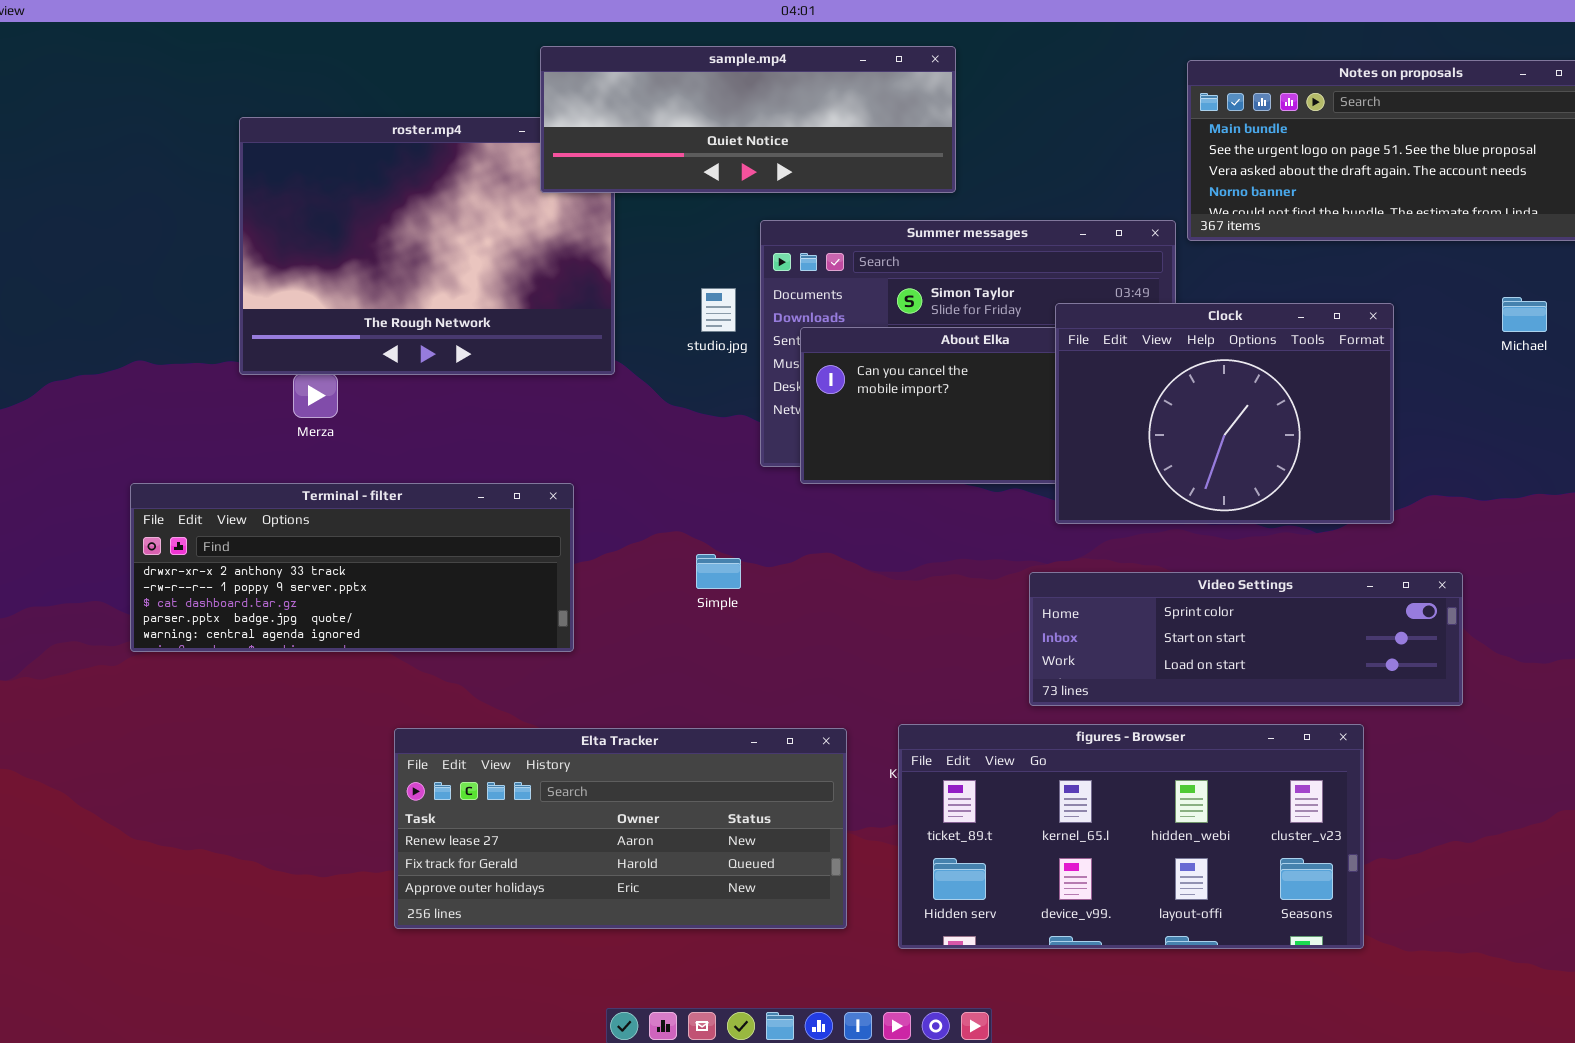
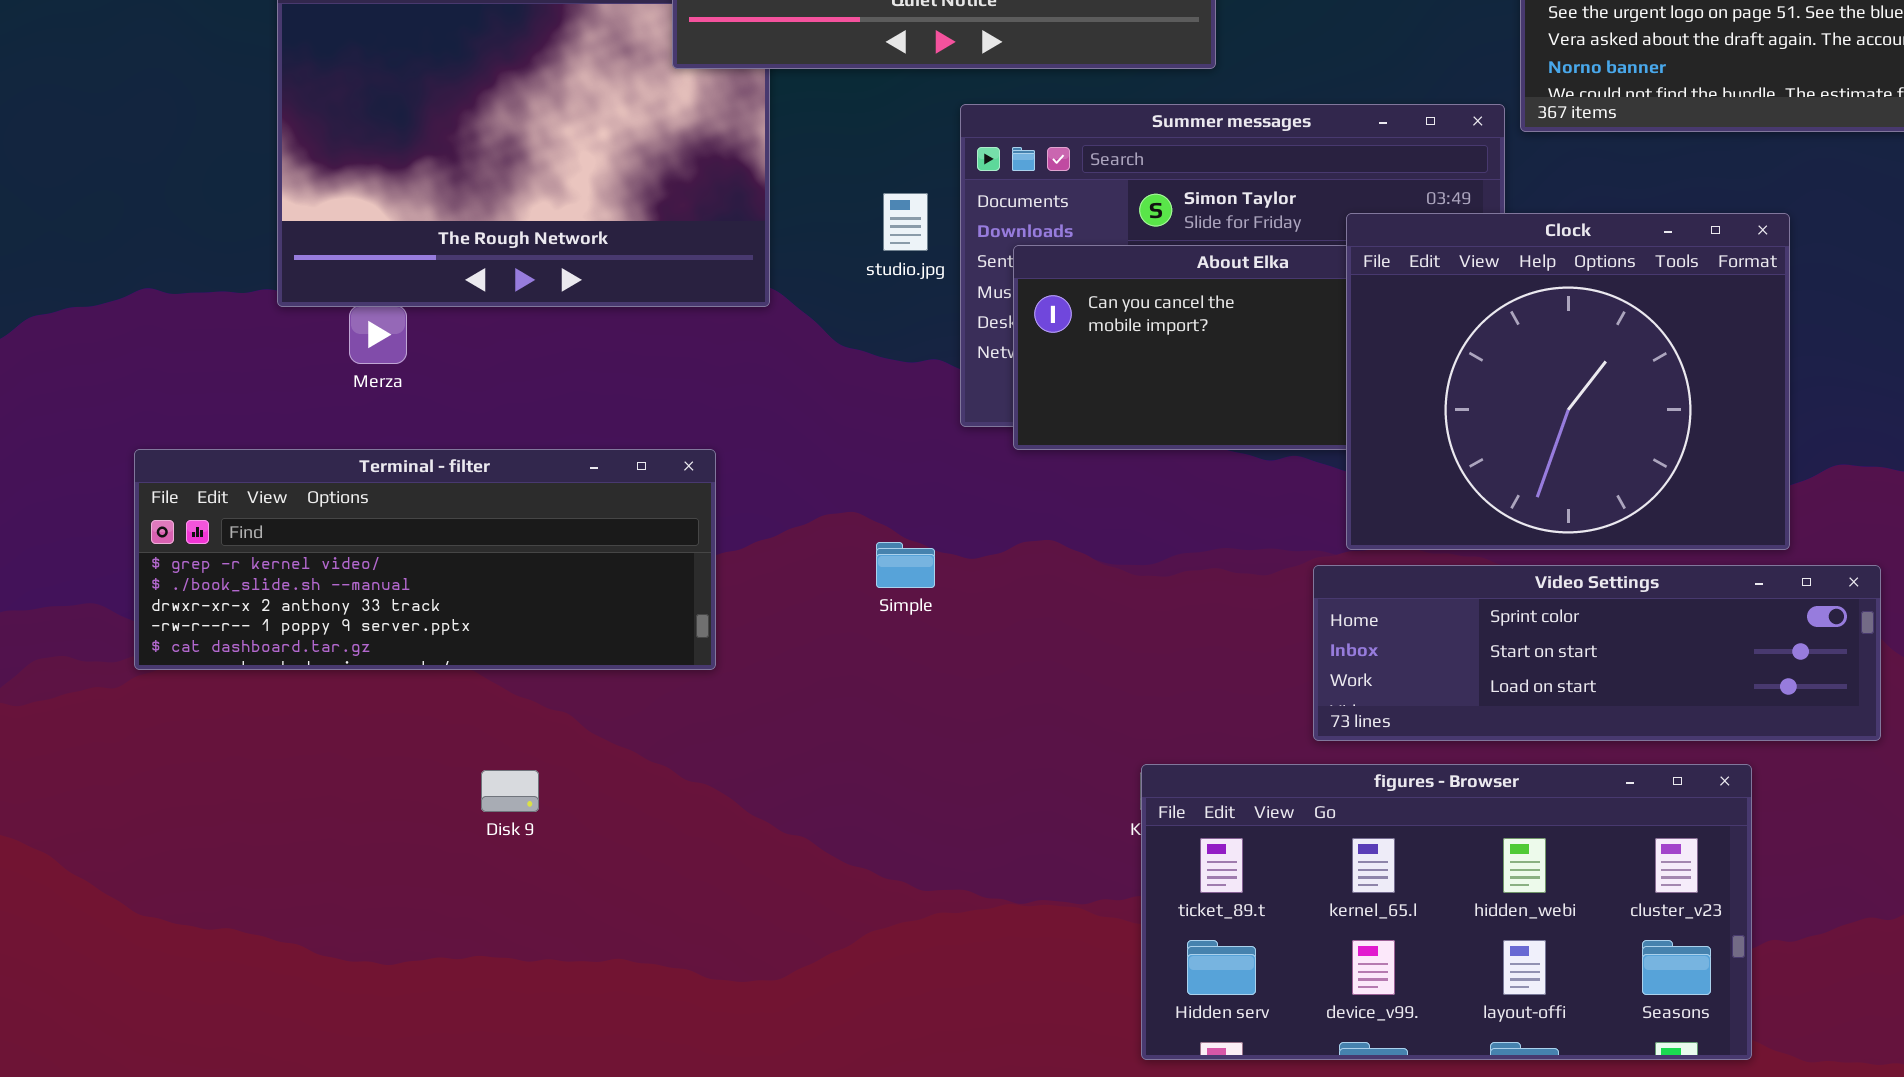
Clock: [1055,303,1394,524] -> [1346,213,1790,550], resized
Terminal - filter: [130,483,574,652] -> [134,449,716,670], scrolled up 2 rows
Elta Tracker: [394,728,847,929] -> none, closed

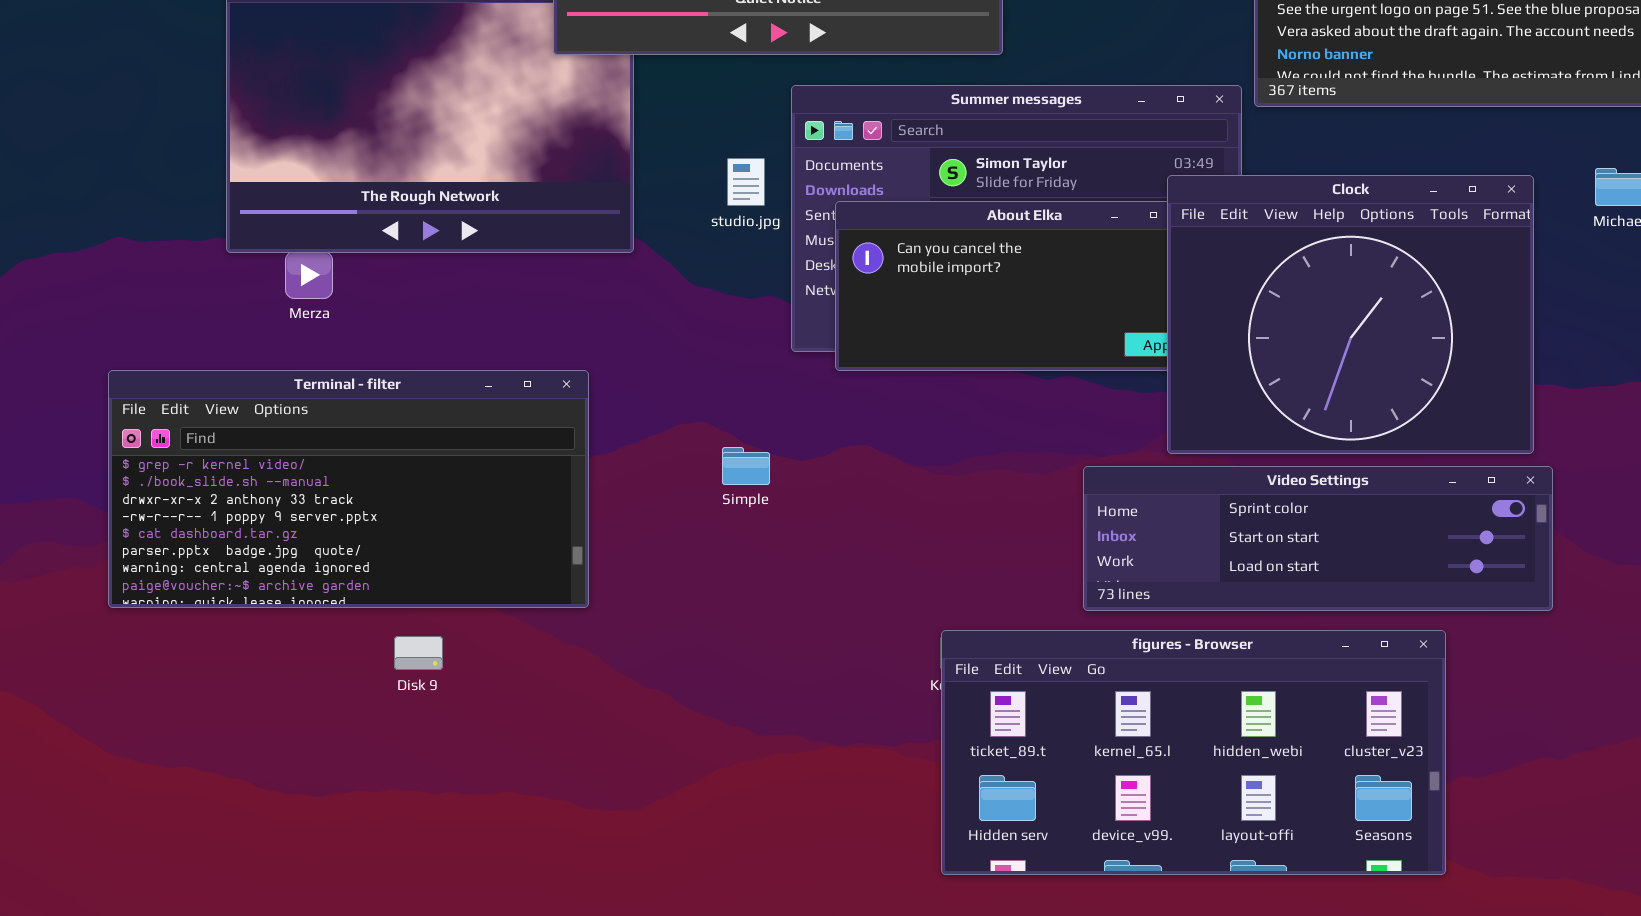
Clock: [1346,213,1790,550] -> [1167,175,1534,454], moved
Terminal - filter: [134,449,716,670] -> [108,370,589,608], resized

